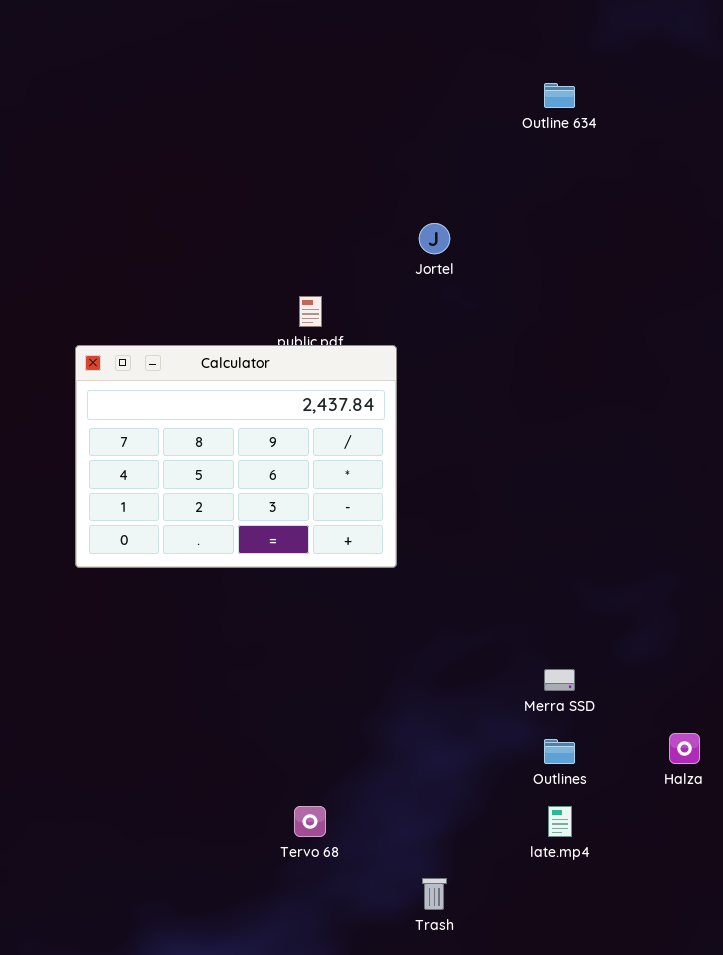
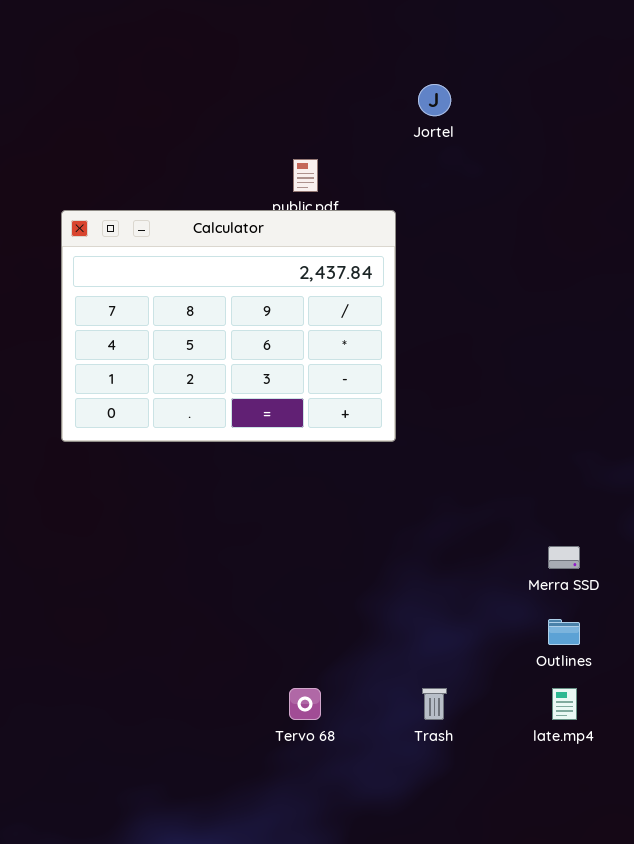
Trash: [422,878,447,910] -> [422,688,447,720], moved

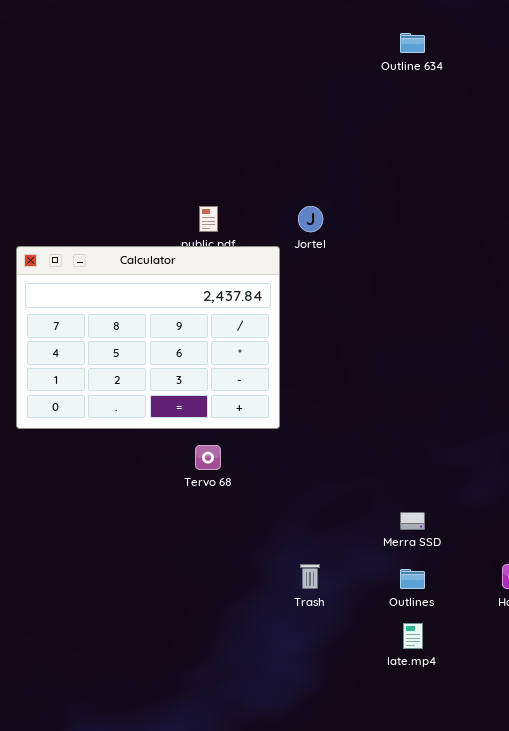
Jortel: [418,84,451,116] -> [298,206,323,232], moved
Tervo 68: [289,688,321,720] -> [195,445,221,470], moved
Trash: [422,688,447,720] -> [300,564,320,589], moved

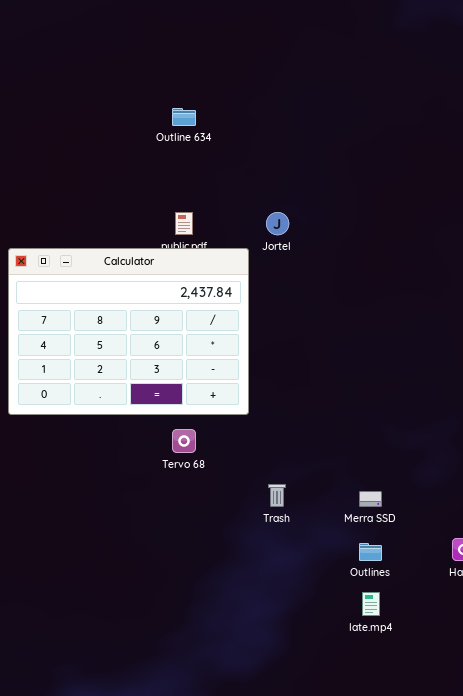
Outline 634: [400,33,425,53] -> [172,108,196,126], moved
Trash: [300,564,320,589] -> [268,484,286,507], moved

